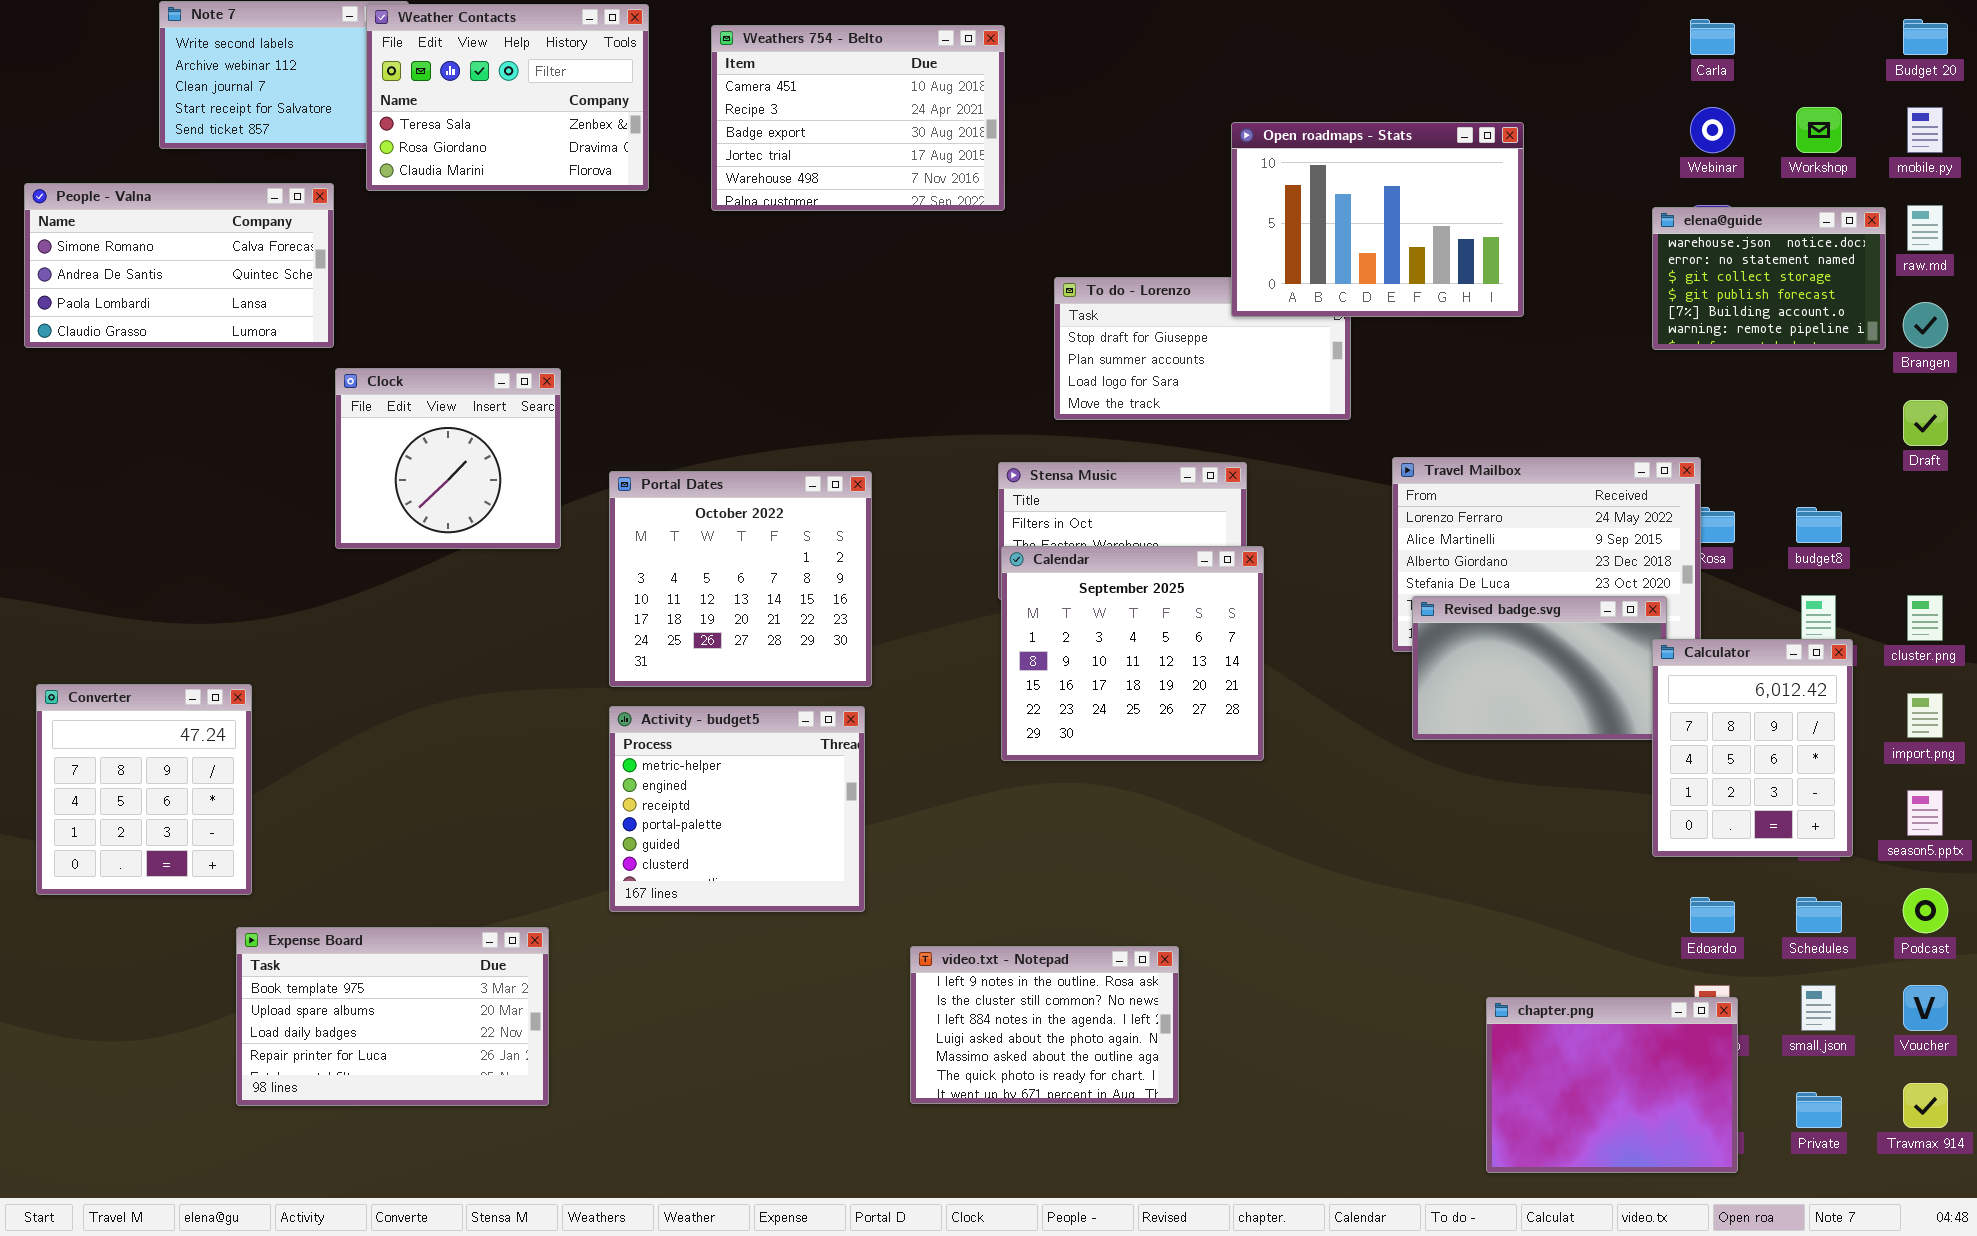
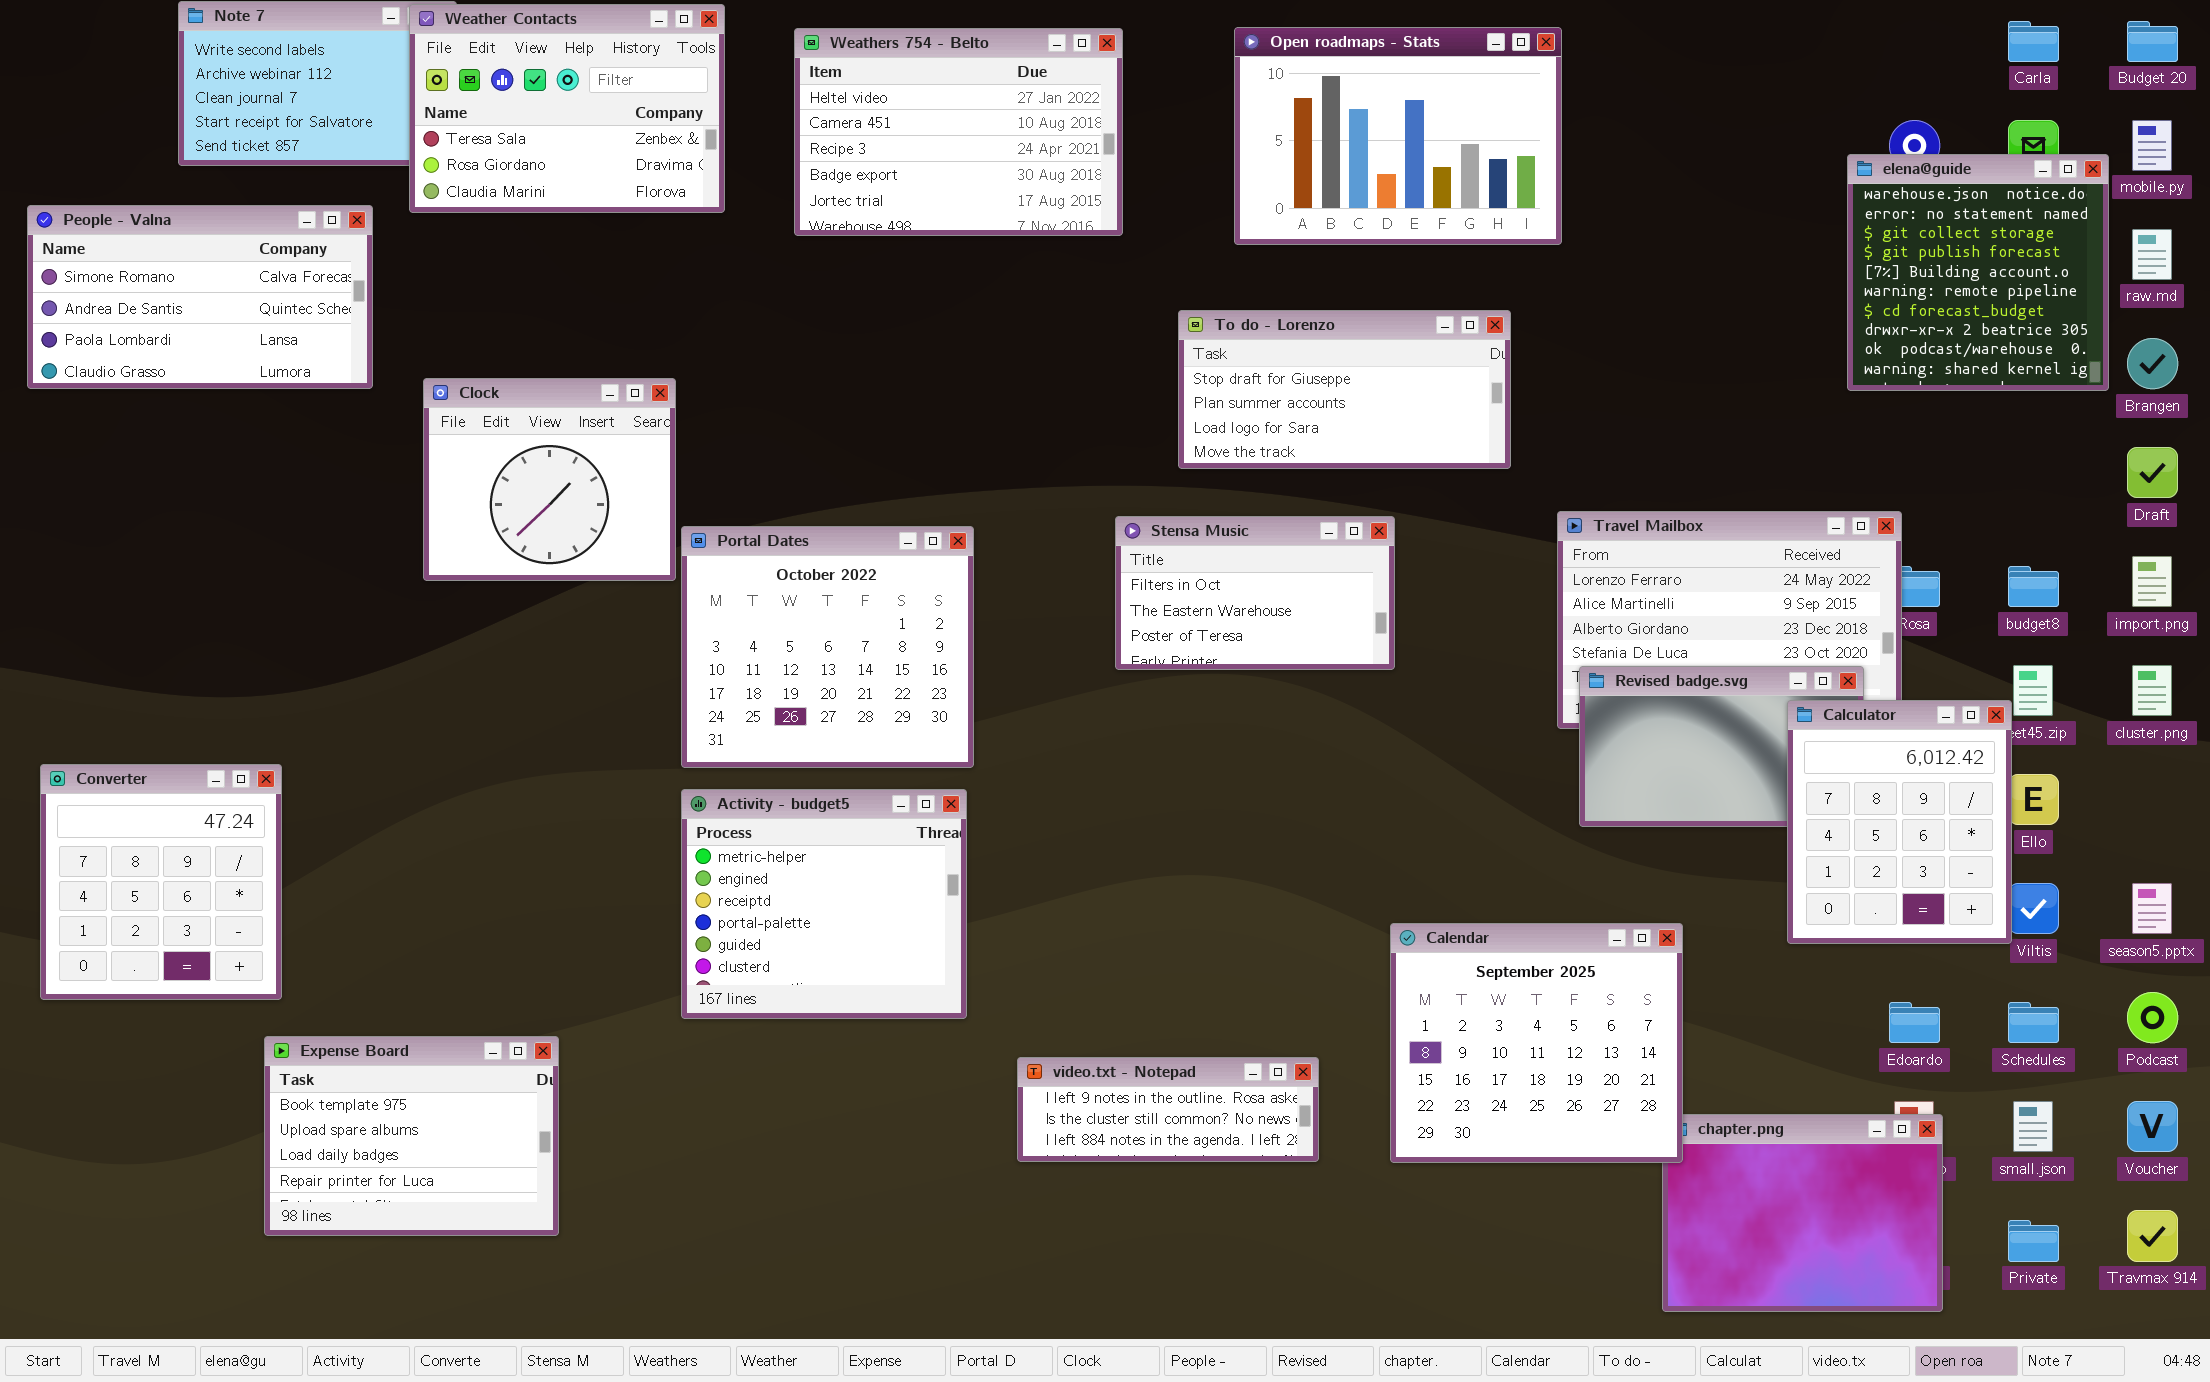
Carla: [1690,19,1735,55] -> [2008,21,2059,62], moved
Weathers 754 - Belto: [711,25,1005,211] -> [794,28,1123,236], scrolled up 1 row
Open roadmaps - Stats: [1231,122,1524,317] -> [1234,27,1562,245], moved
elena@guide: [1652,207,1886,350] -> [1847,154,2109,391], resized
Clock: [335,368,561,549] -> [423,378,676,581], moved
Calendar: [1001,546,1264,761] -> [1390,923,1683,1163], moved
Calculator: [1652,639,1853,857] -> [1787,700,2012,944], moved
import.png: [1907,693,1943,738] -> [2132,556,2172,607], moved
Expense Board: [236,927,549,1106] -> [264,1036,559,1236], resized
video.txt - Notepad: [910,946,1179,1104] -> [1017,1057,1319,1162], resized

